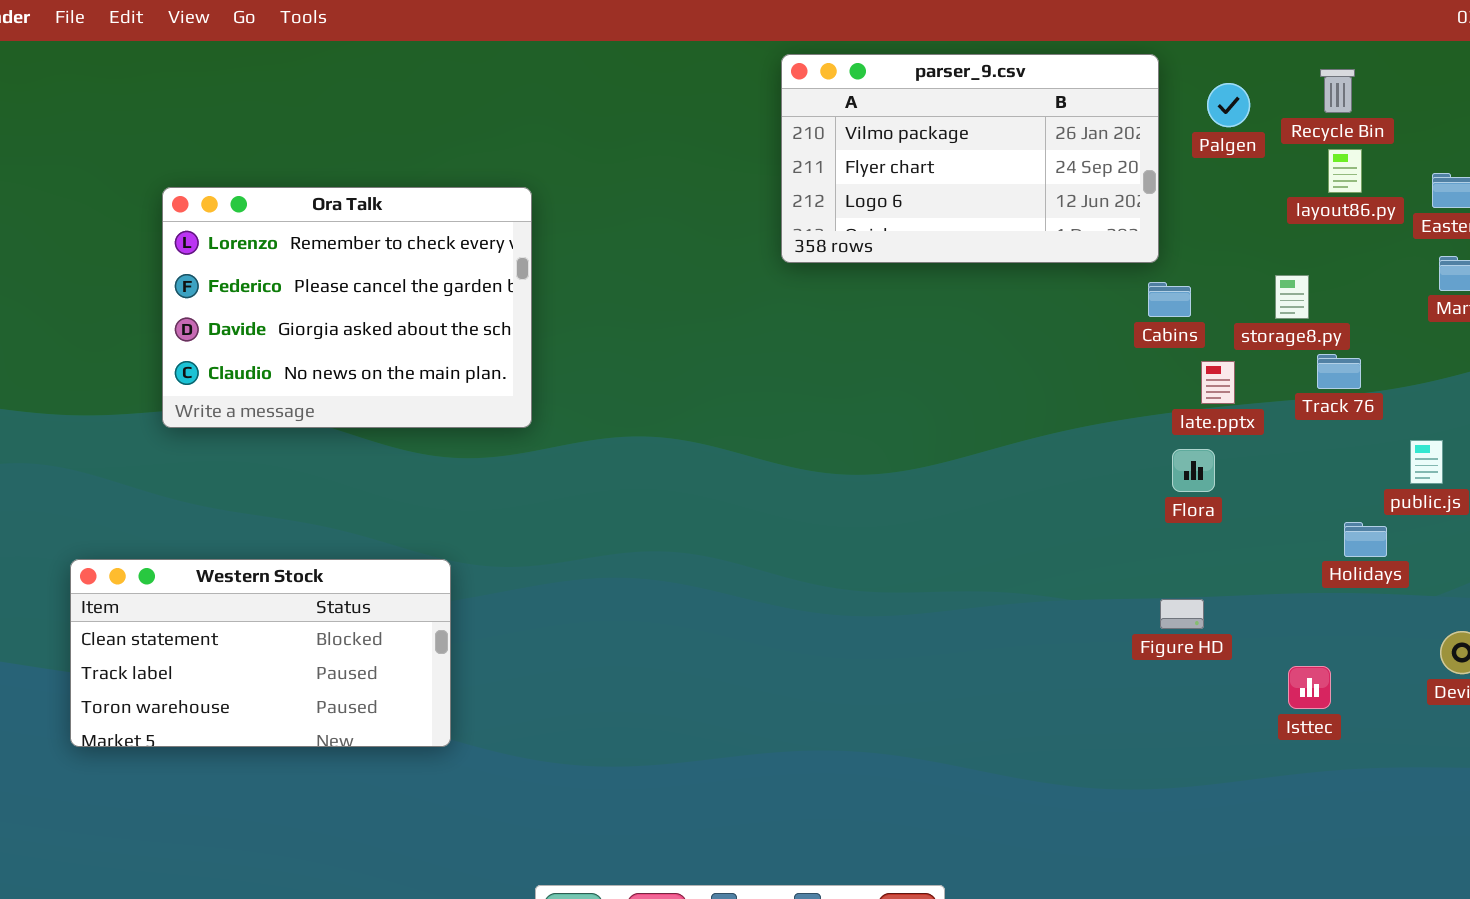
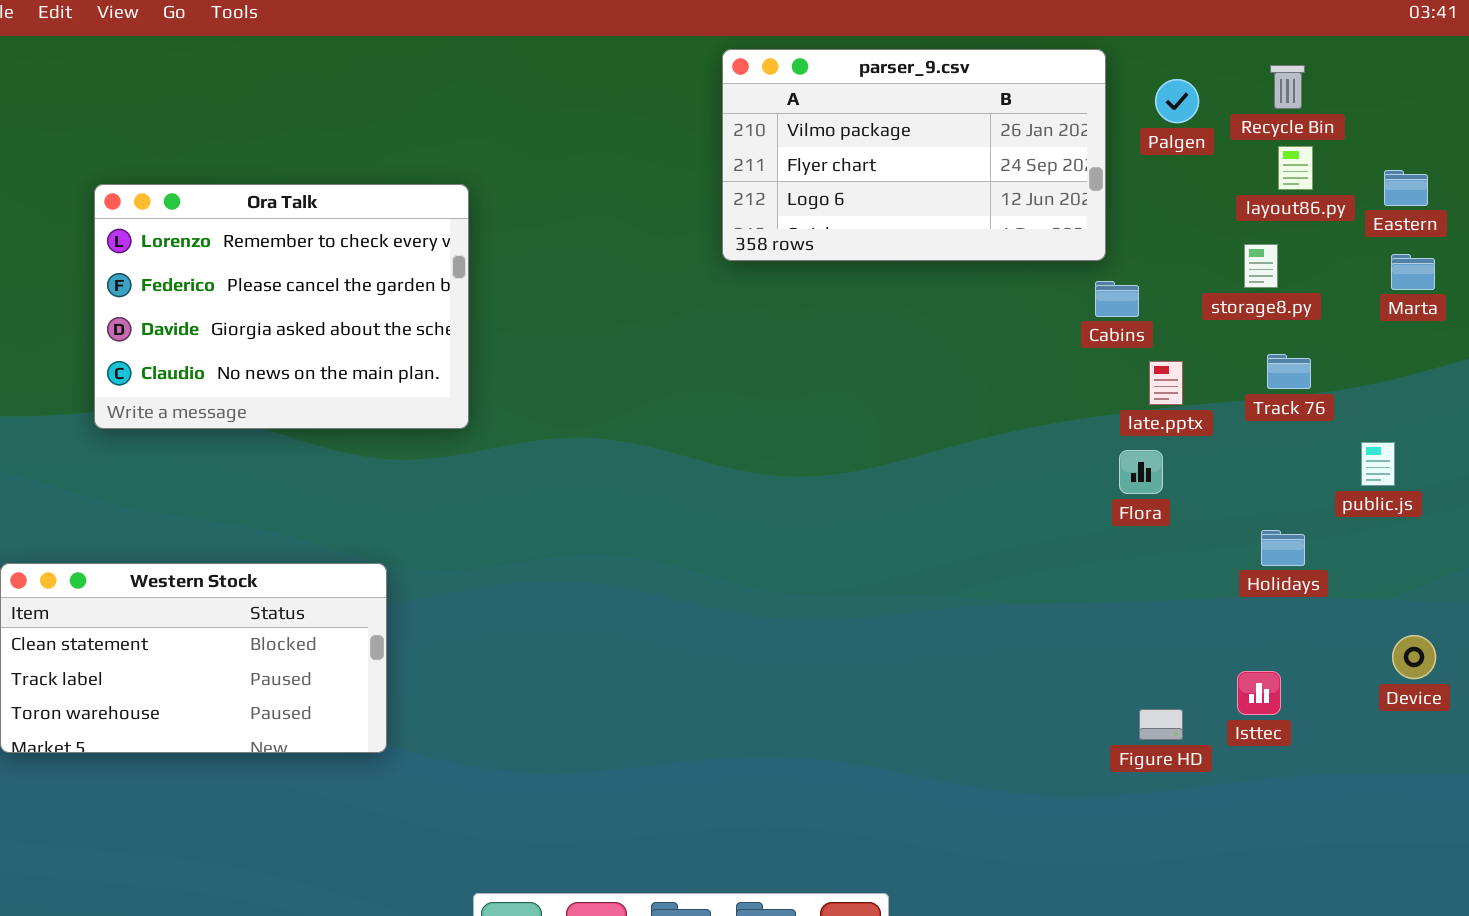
storage8.py: [1275,275,1309,319] -> [1244,244,1278,288], moved
Holidays: [1344,522,1387,557] -> [1261,530,1305,566], moved
Figure HD: [1160,599,1204,629] -> [1139,709,1183,740], moved

